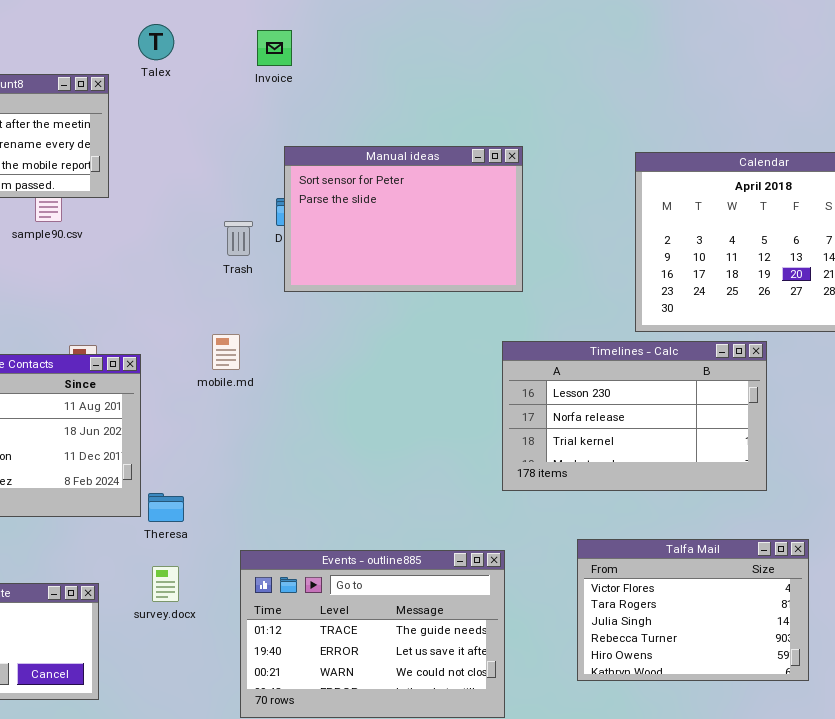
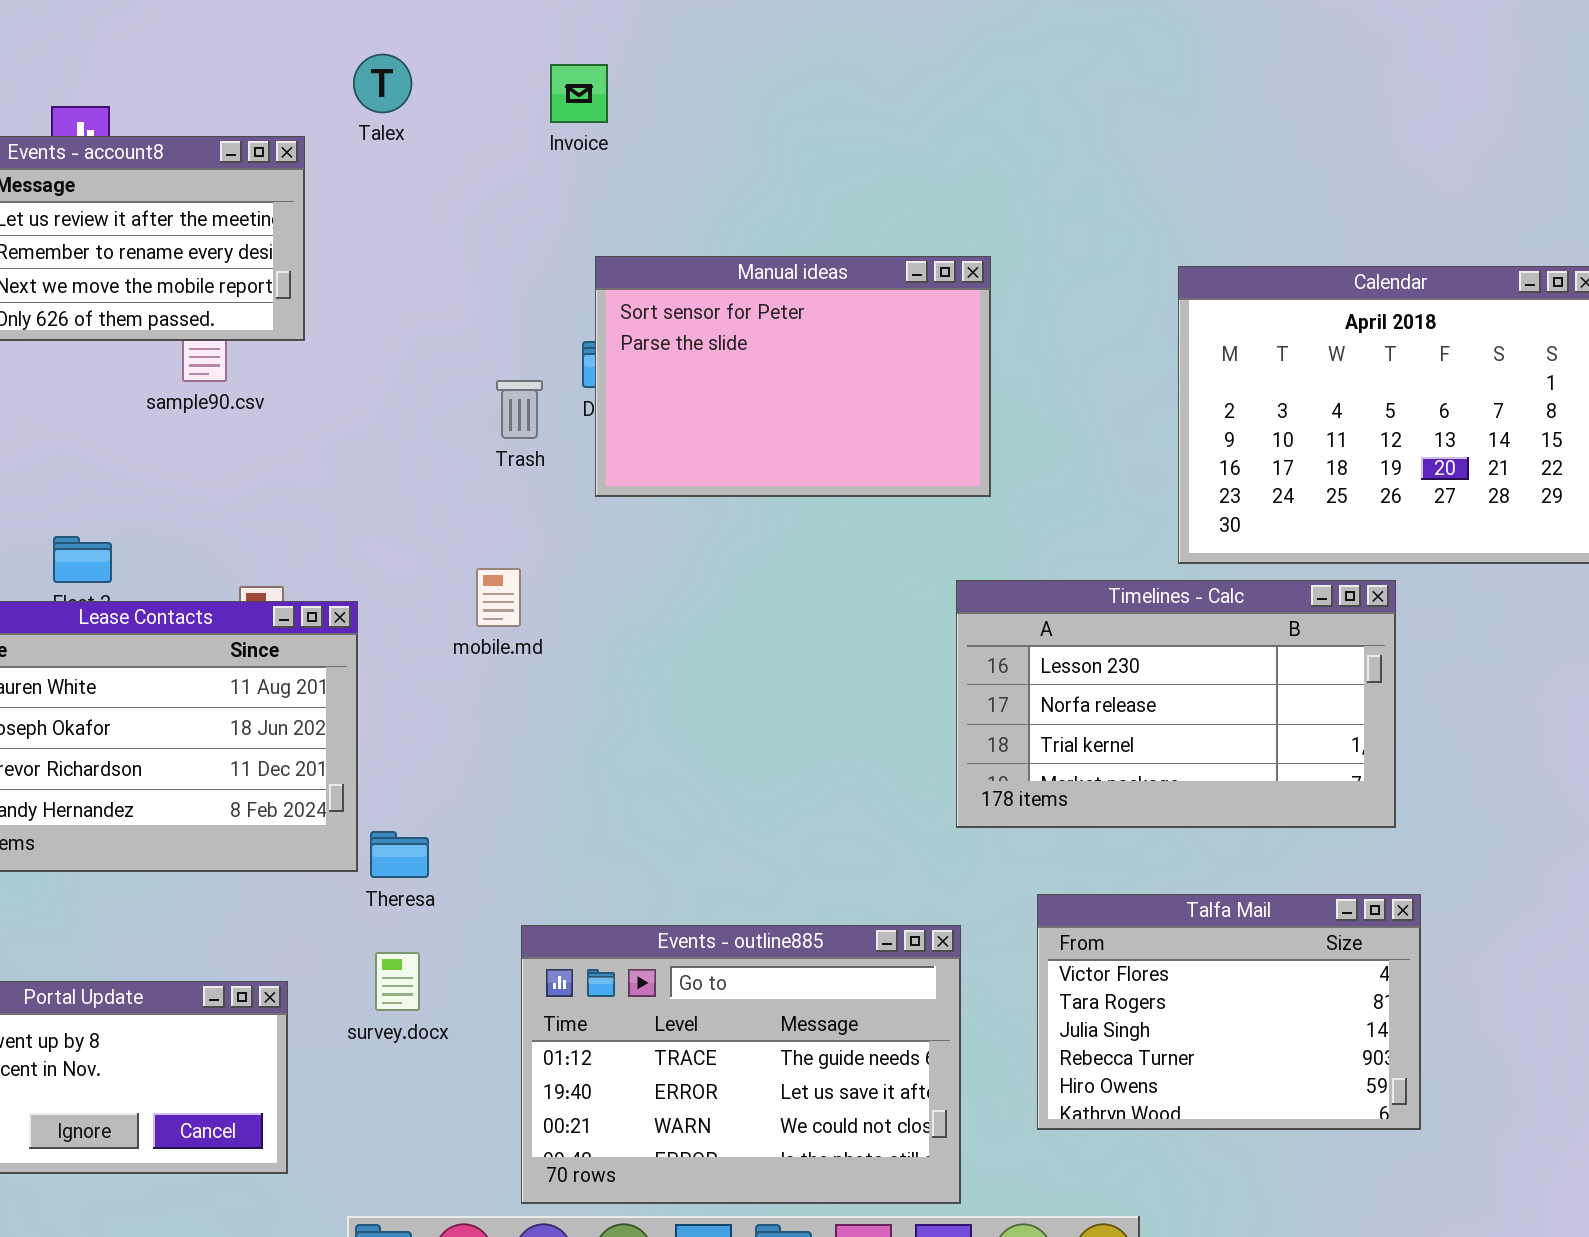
Talfa Mail: [577,539,809,681] -> [1037,894,1421,1130], moved

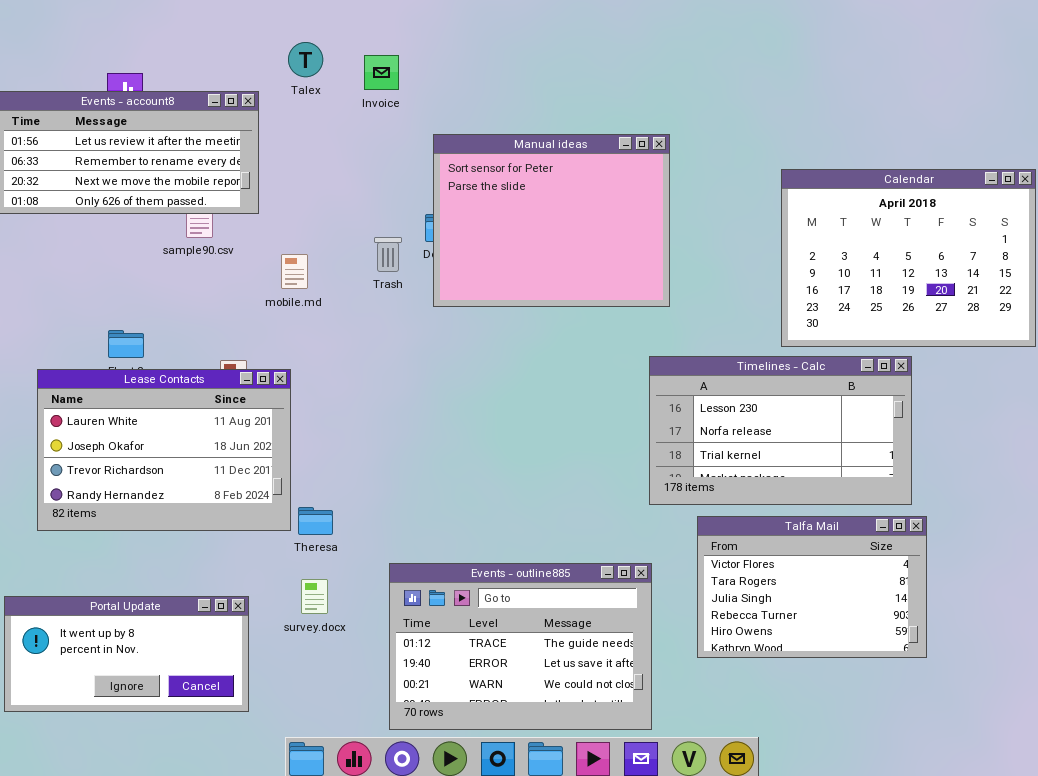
Invoice: [550,64,608,123] -> [364,55,399,90], moved
Manual ideas: [595,256,991,497] -> [433,134,670,307], resized
mobile.md: [476,568,521,627] -> [281,254,308,289], moved
Talfa Mail: [1037,894,1421,1130] -> [697,516,927,658], moved

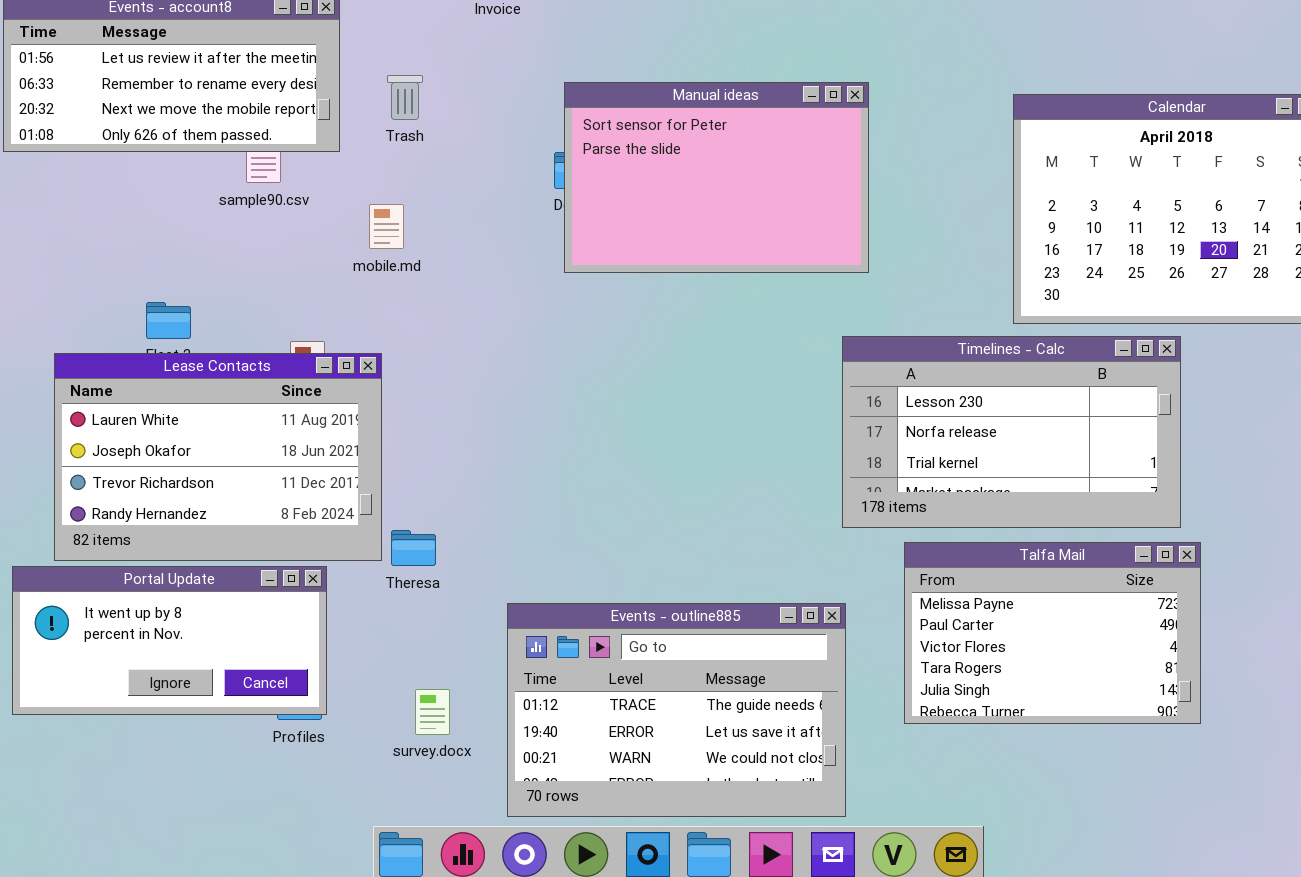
Manual ideas: [433,134,670,307] -> [564,82,869,273], resized
Trash: [374,237,402,272] -> [387,75,423,120], moved
Talfa Mail: [697,516,927,658] -> [904,542,1201,724], scrolled up 2 rows
survey.docx: [301,579,328,614] -> [415,689,450,735], moved
Portal Update: [4,596,249,712] -> [12,566,327,715], moved

